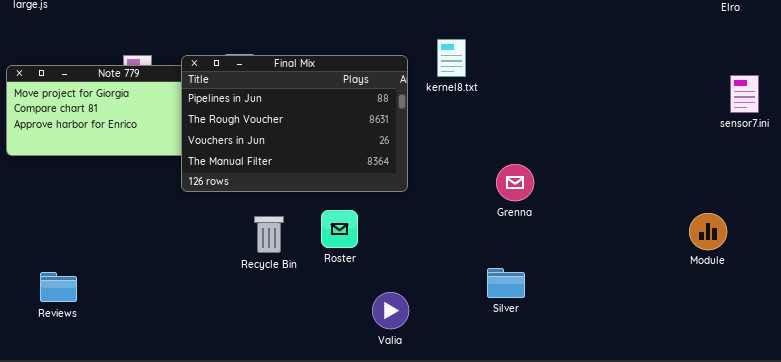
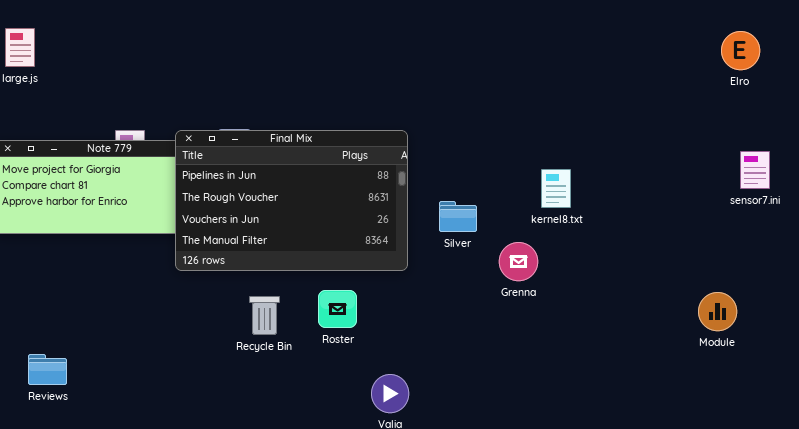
kernel8.txt: [437,39,466,77] -> [541,169,571,208], moved
Silver: [487,268,525,298] -> [439,201,477,232], moved

